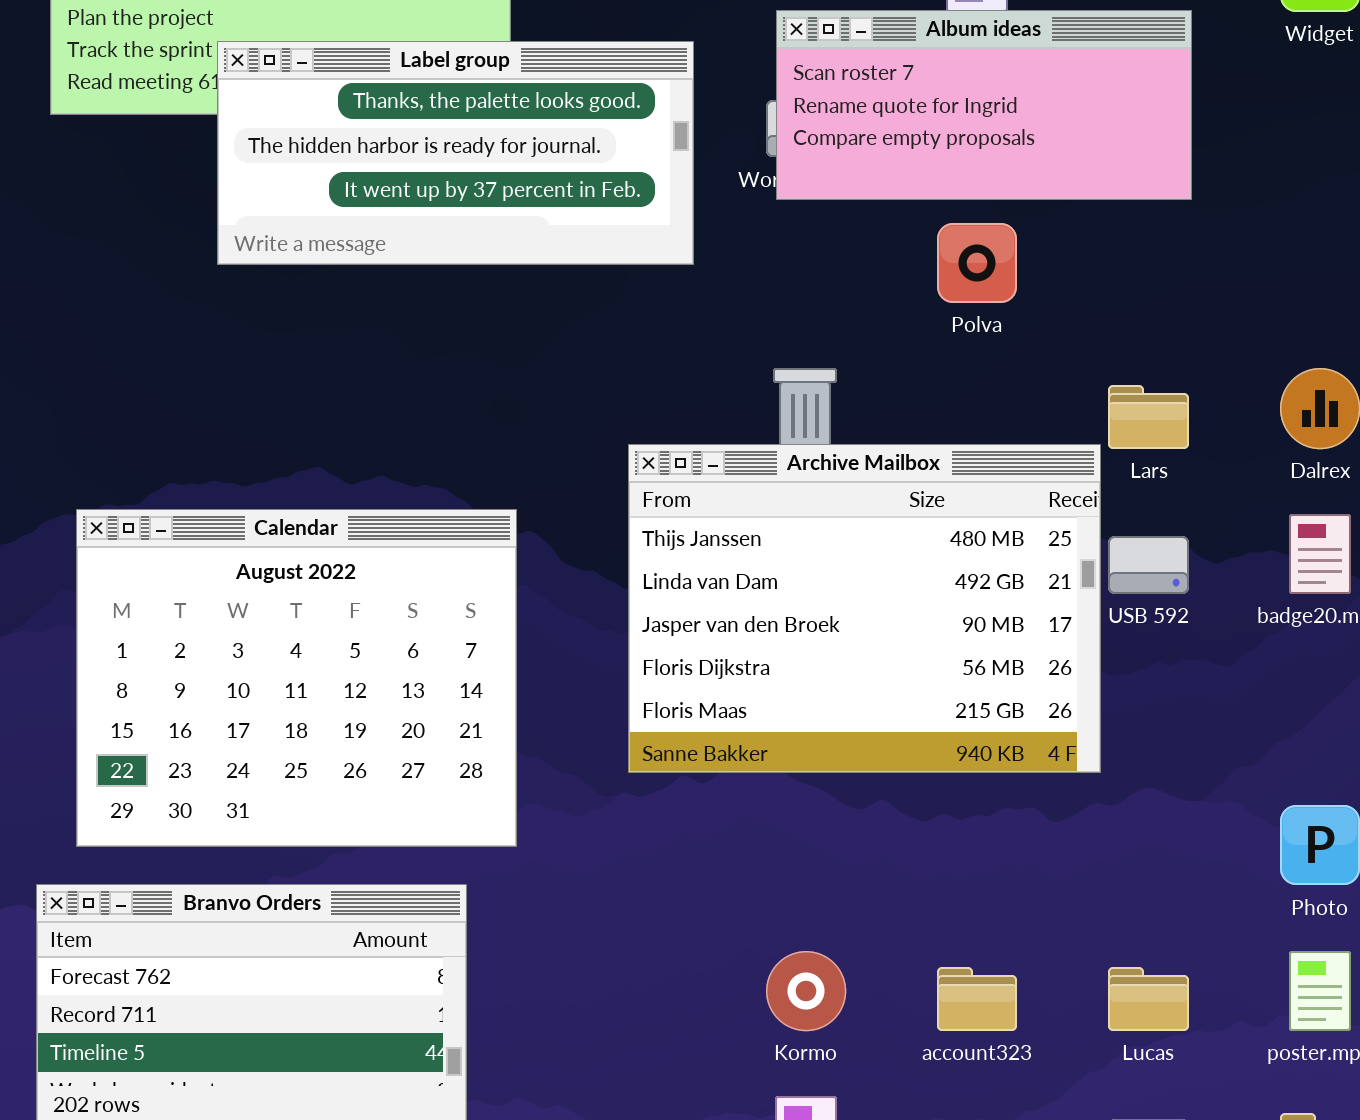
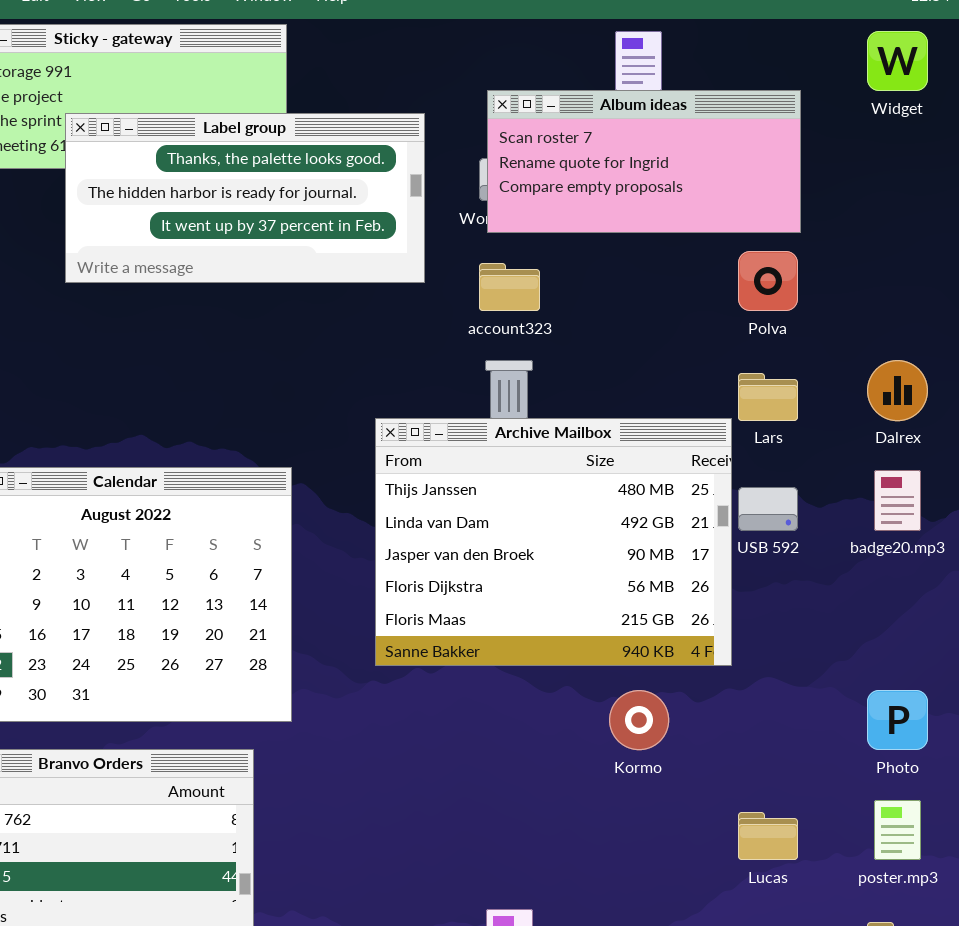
Polva: [937,223,1017,303] -> [738,251,798,311], moved
Kormo: [766,951,846,1031] -> [609,690,669,750], moved
account323: [937,967,1017,1031] -> [479,263,540,311], moved

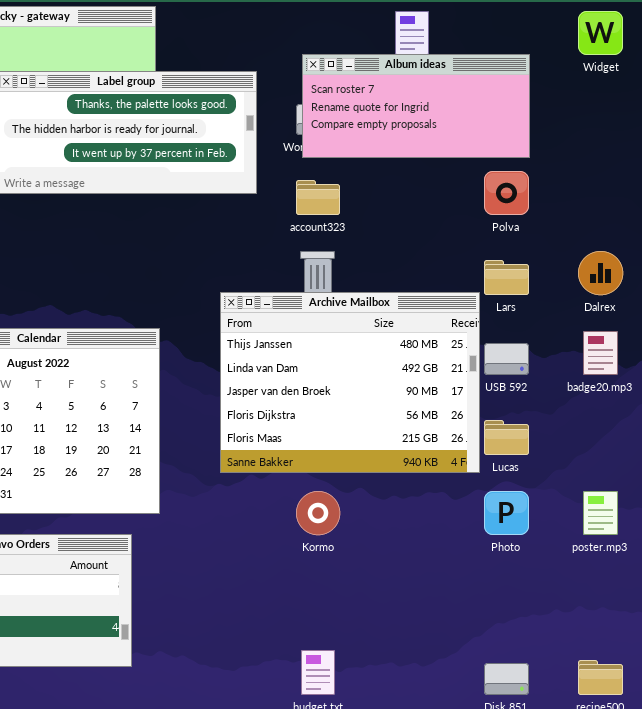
Kormo: [609,690,669,750] -> [296,491,340,535], moved
Photo: [867,690,928,750] -> [484,491,529,535], moved
poster.mp3: [874,800,921,860] -> [583,491,618,535], moved
Lucas: [738,812,798,860] -> [484,420,529,455], moved

